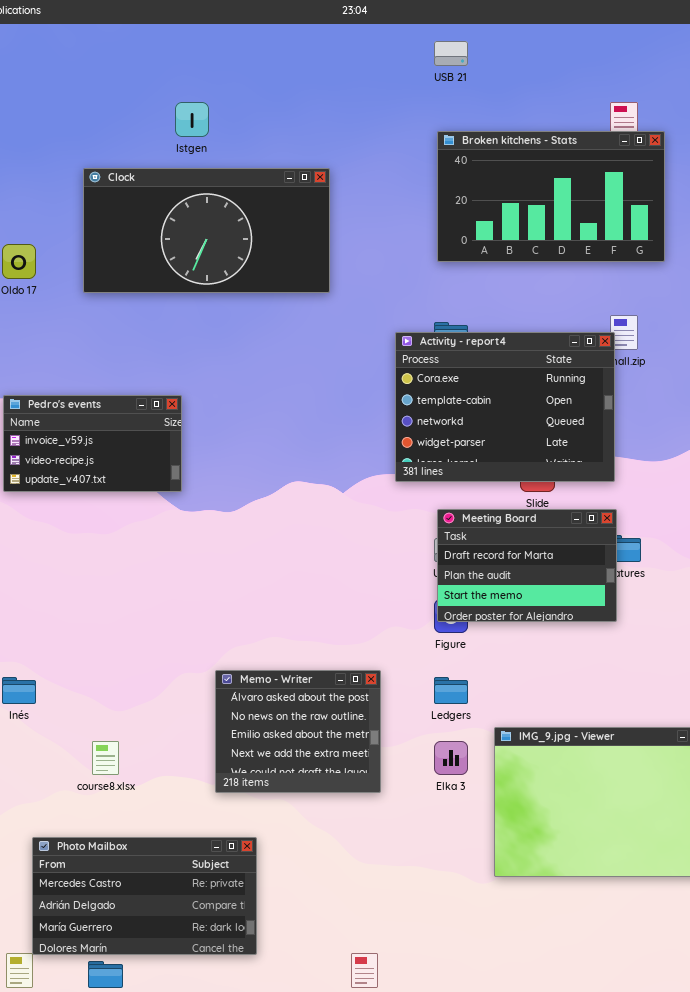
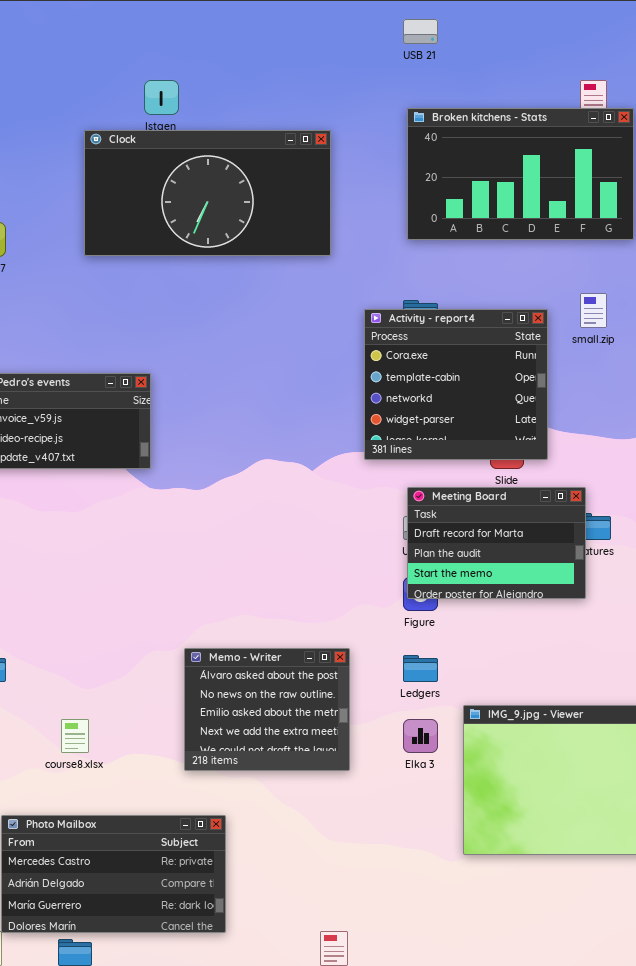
Clock: [83,168,330,293] -> [84,130,331,256], moved
Activity - report4: [395,332,615,482] -> [364,309,548,460], resized

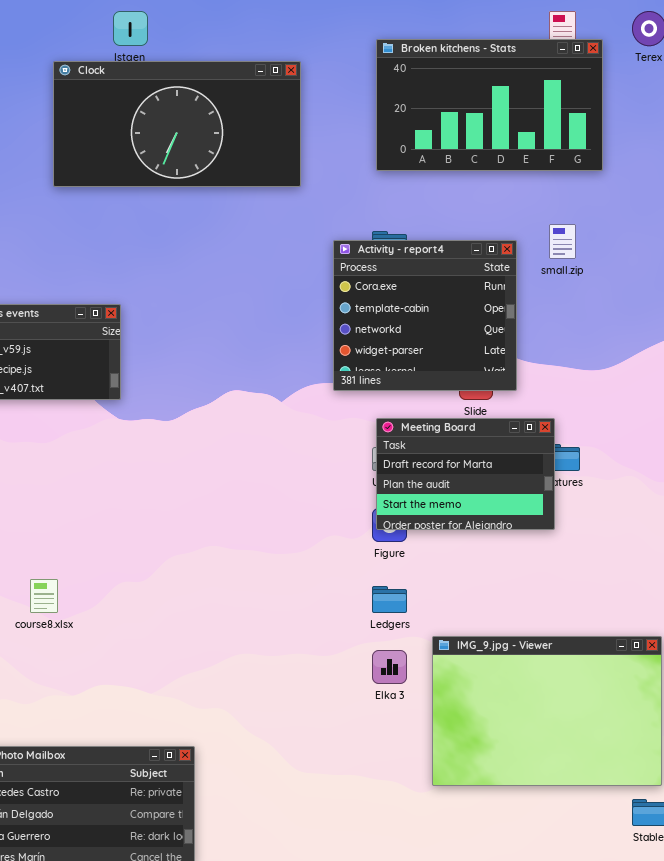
Memo - Writer: [184,648,350,771] -> none, closed
course8.xlsx: [61,719,89,753] -> [30,579,58,613], moved

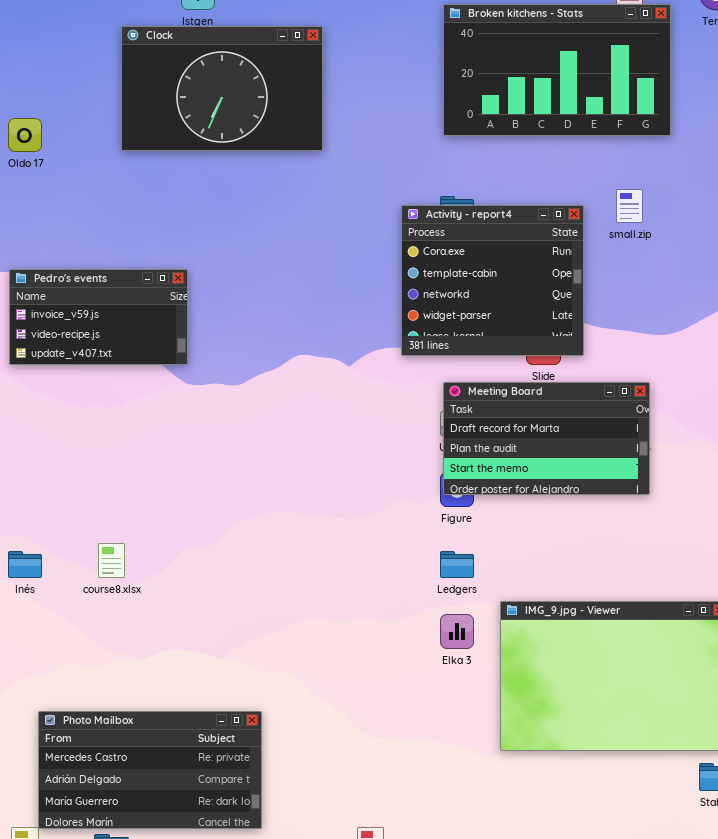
Clock: [53,61,301,187] -> [121,26,323,151], resized
Meeting Board: [376,418,555,530] -> [443,382,650,495], resized

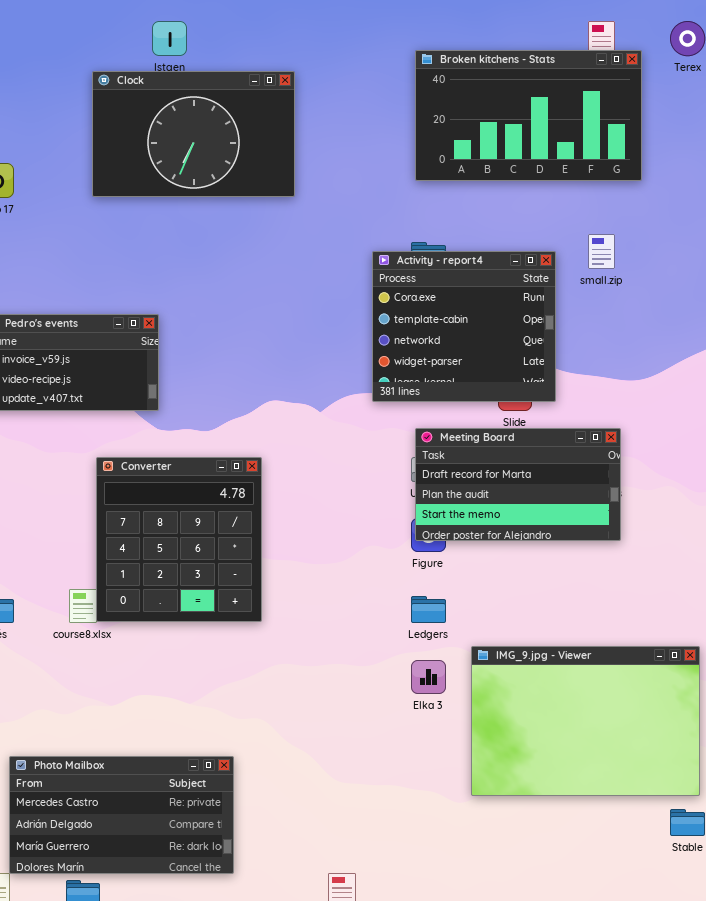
Converter: none -> [96,457,262,622], opened

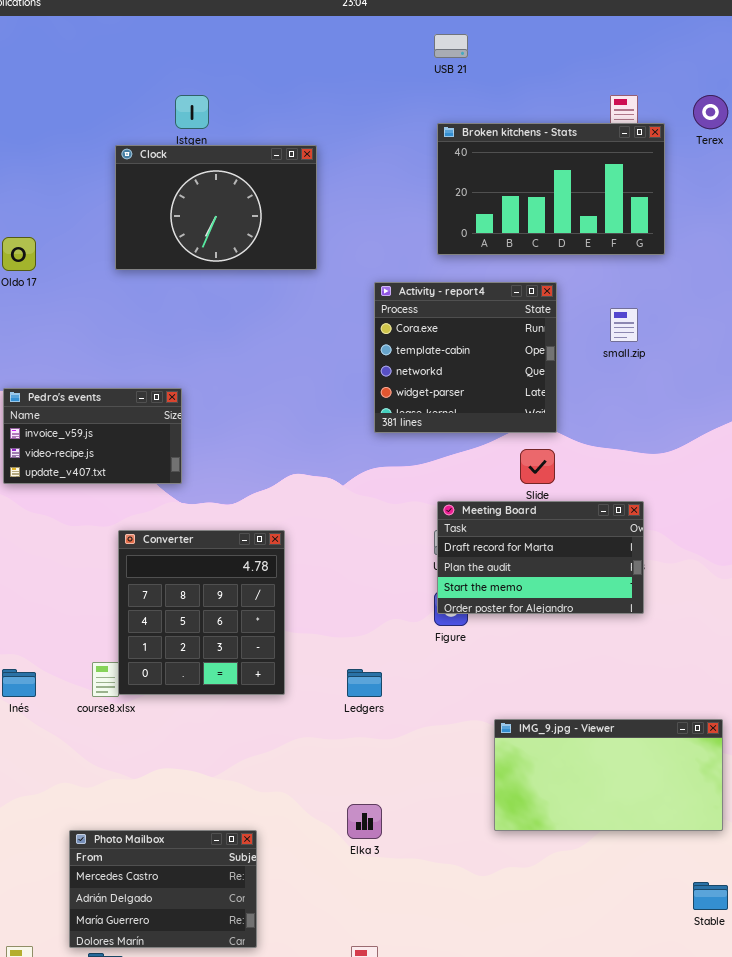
Activity - report4: [372,251,556,402] -> [374,282,557,433], moved
Ledgers: [411,596,446,623] -> [347,669,382,697], moved
IMG_9.jpg - Viewer: [471,646,700,796] -> [494,719,723,831], resized
Elka 3: [411,660,446,694] -> [347,804,382,839], moved
Photo Mailbox: [9,756,234,874] -> [69,830,257,948], resized

